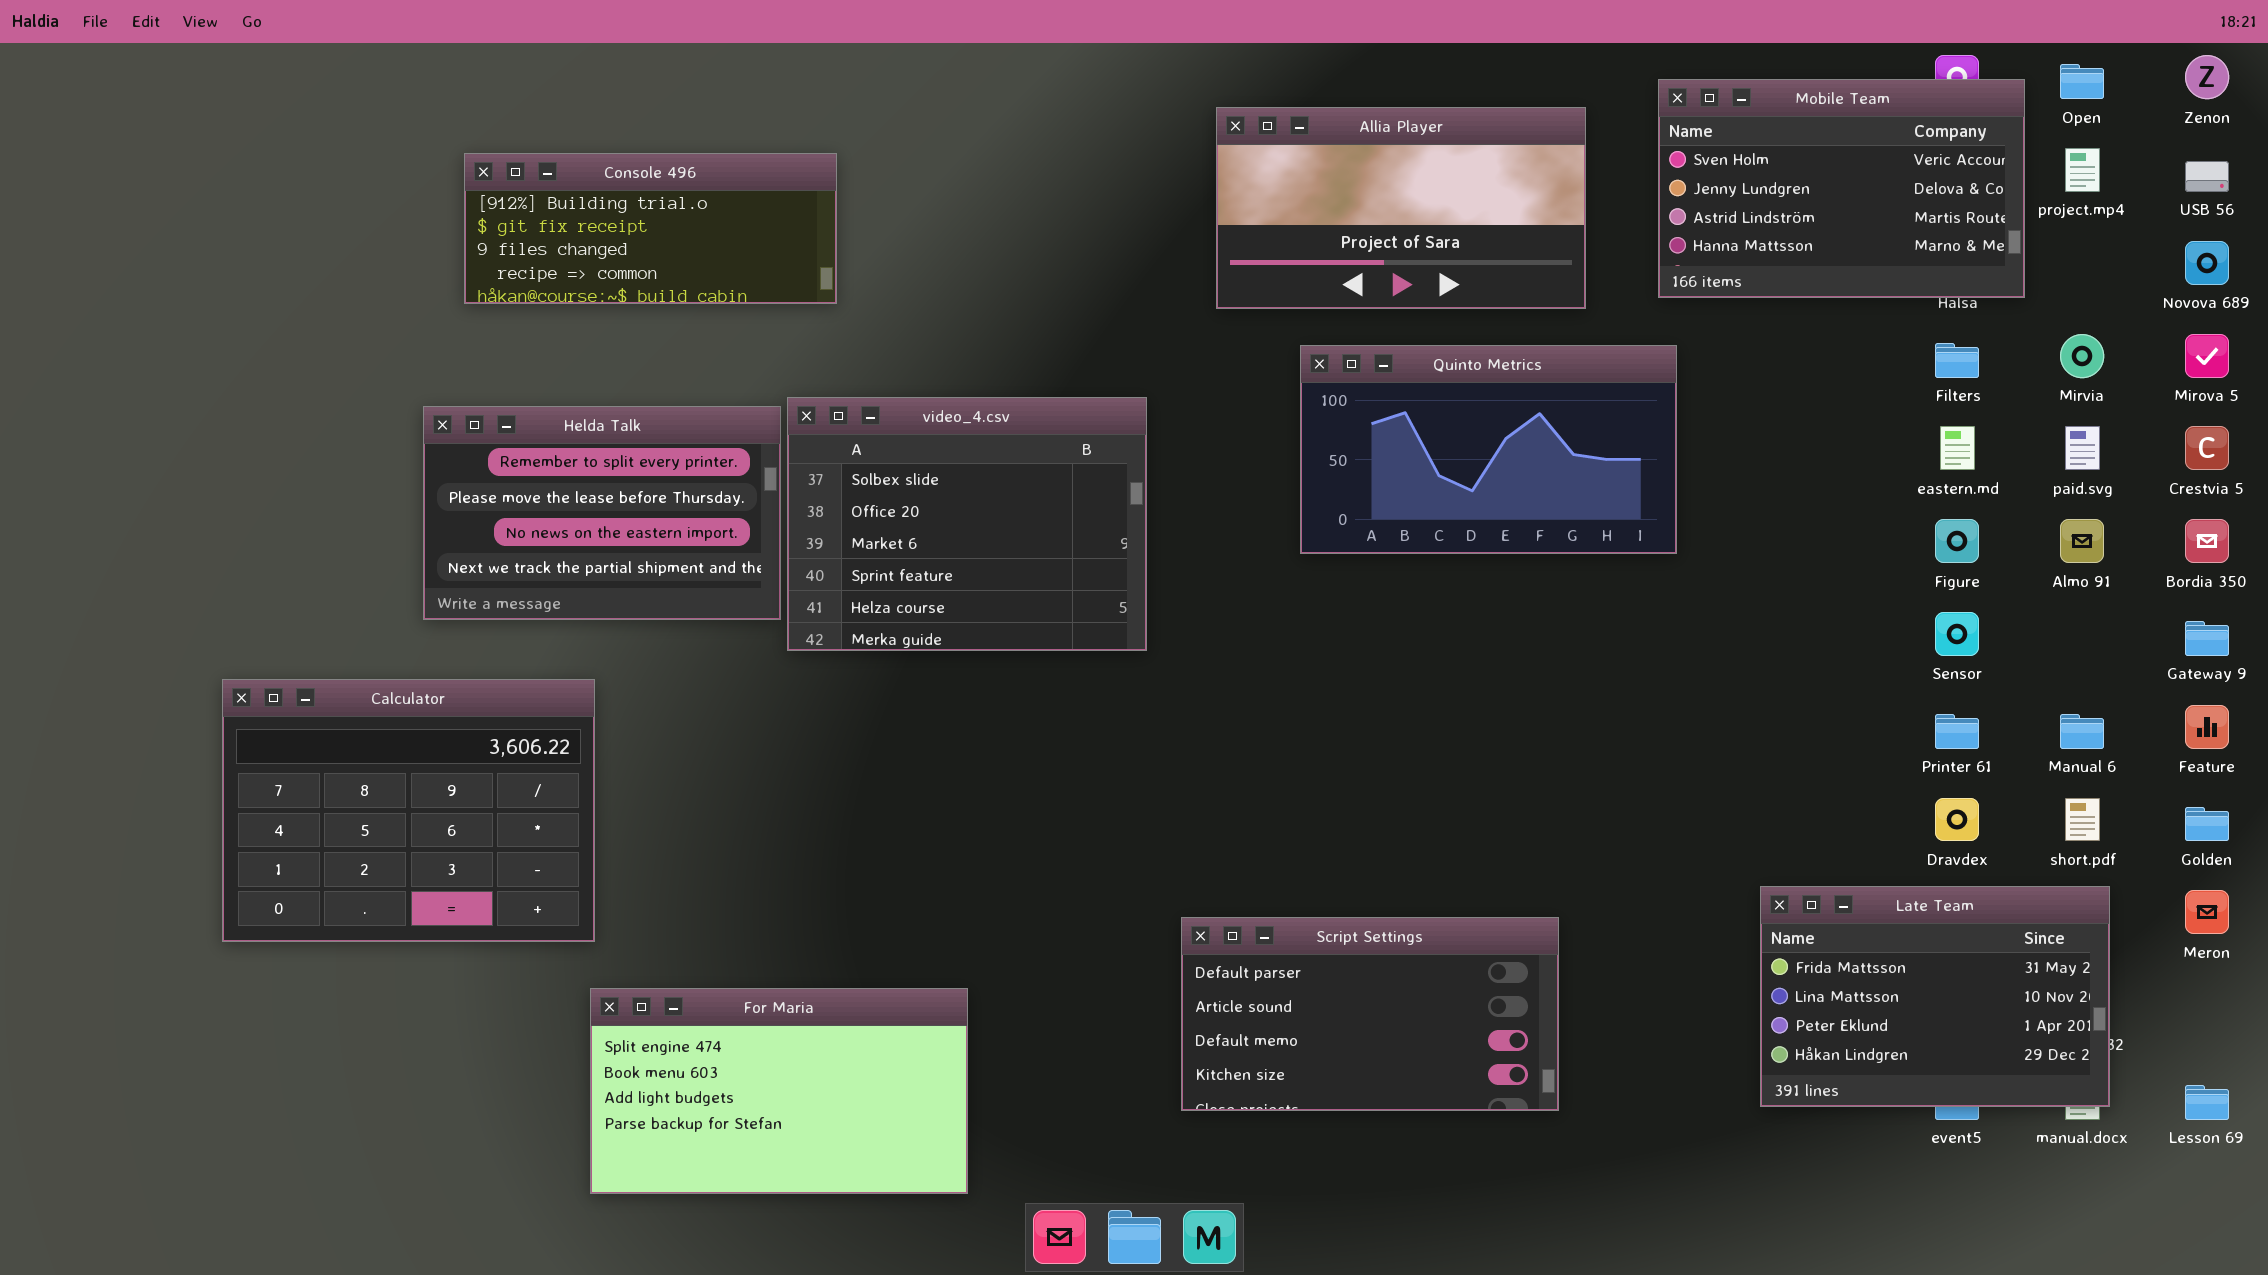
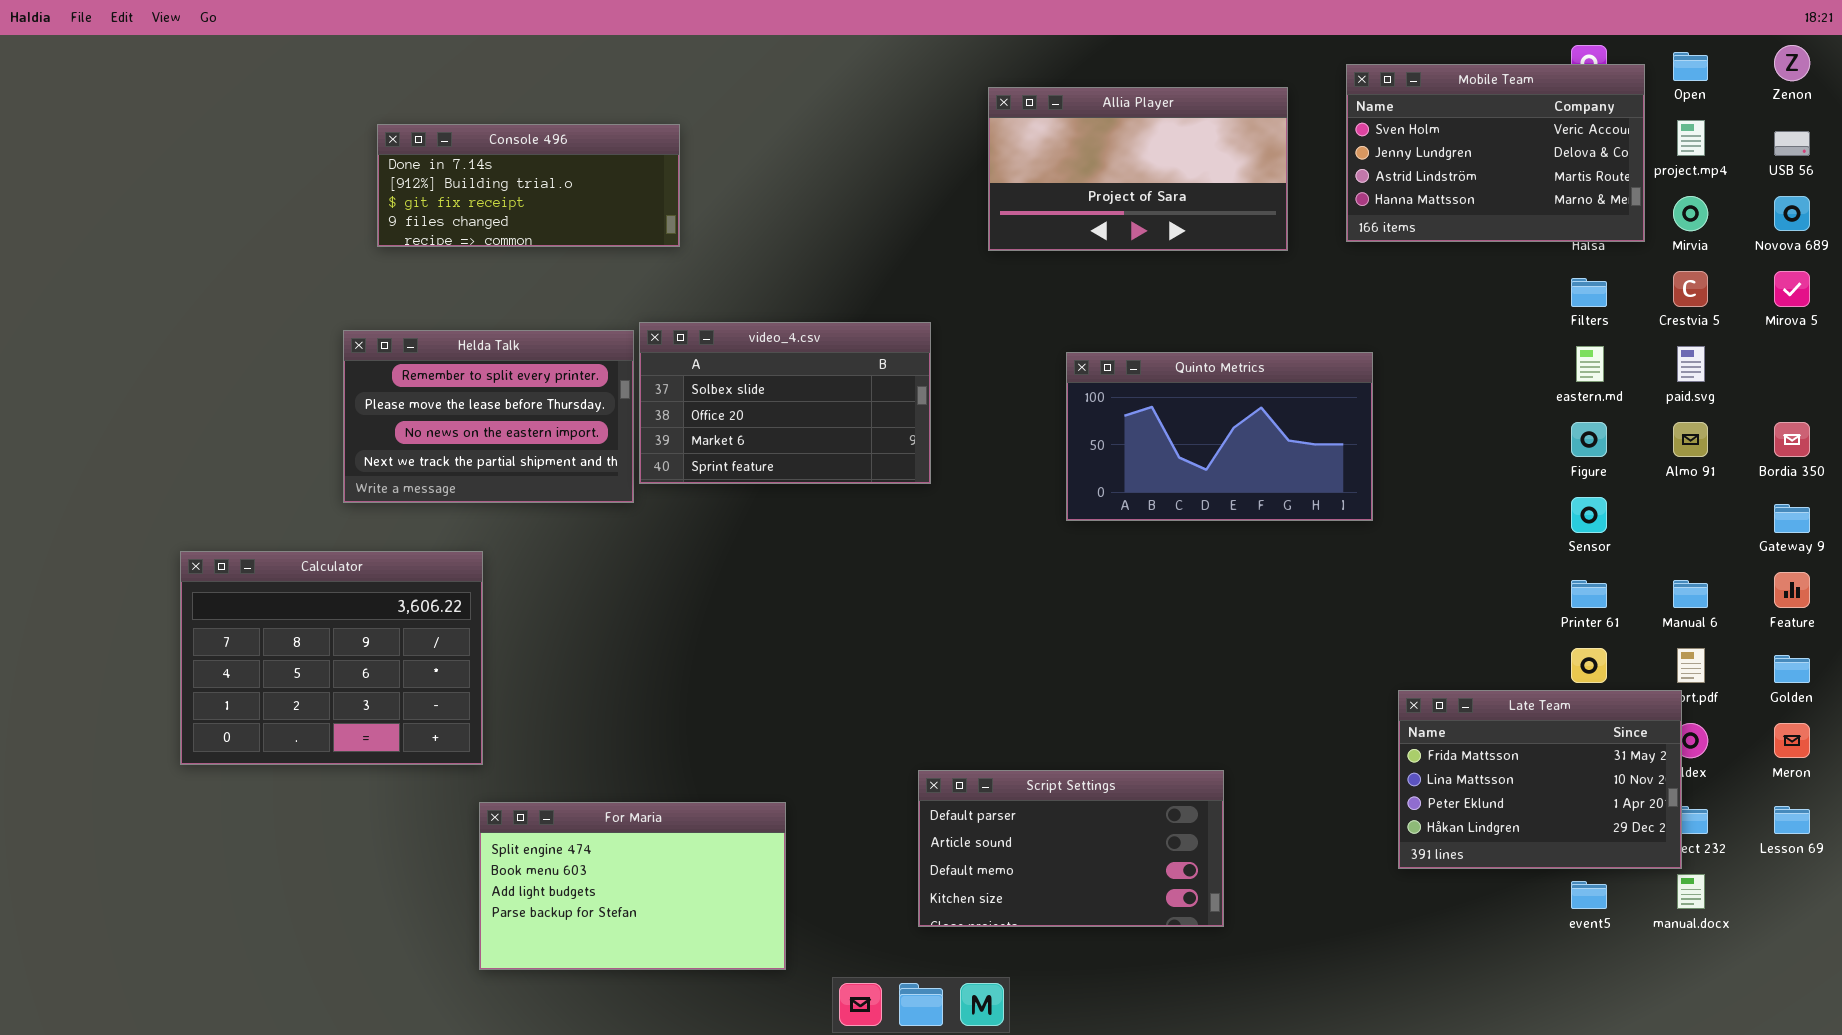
Console 496: [464,153,837,304] -> [377,124,680,247], scrolled up 1 row
Mirvia: [2060,334,2104,378] -> [1673,196,1708,231], moved
Quinto Metrics: [1300,345,1677,554] -> [1066,352,1373,521], moved
video_4.csv: [787,397,1147,651] -> [639,322,931,484], resized
Crestvia 5: [2185,426,2229,470] -> [1673,271,1708,307], moved
Late Team: [1760,886,2110,1107] -> [1398,690,1682,869], moved
Script Settings: [1181,917,1559,1111] -> [918,770,1224,927], moved
Lesson 69: [2185,1085,2229,1120] -> [1774,806,1810,834], moved

